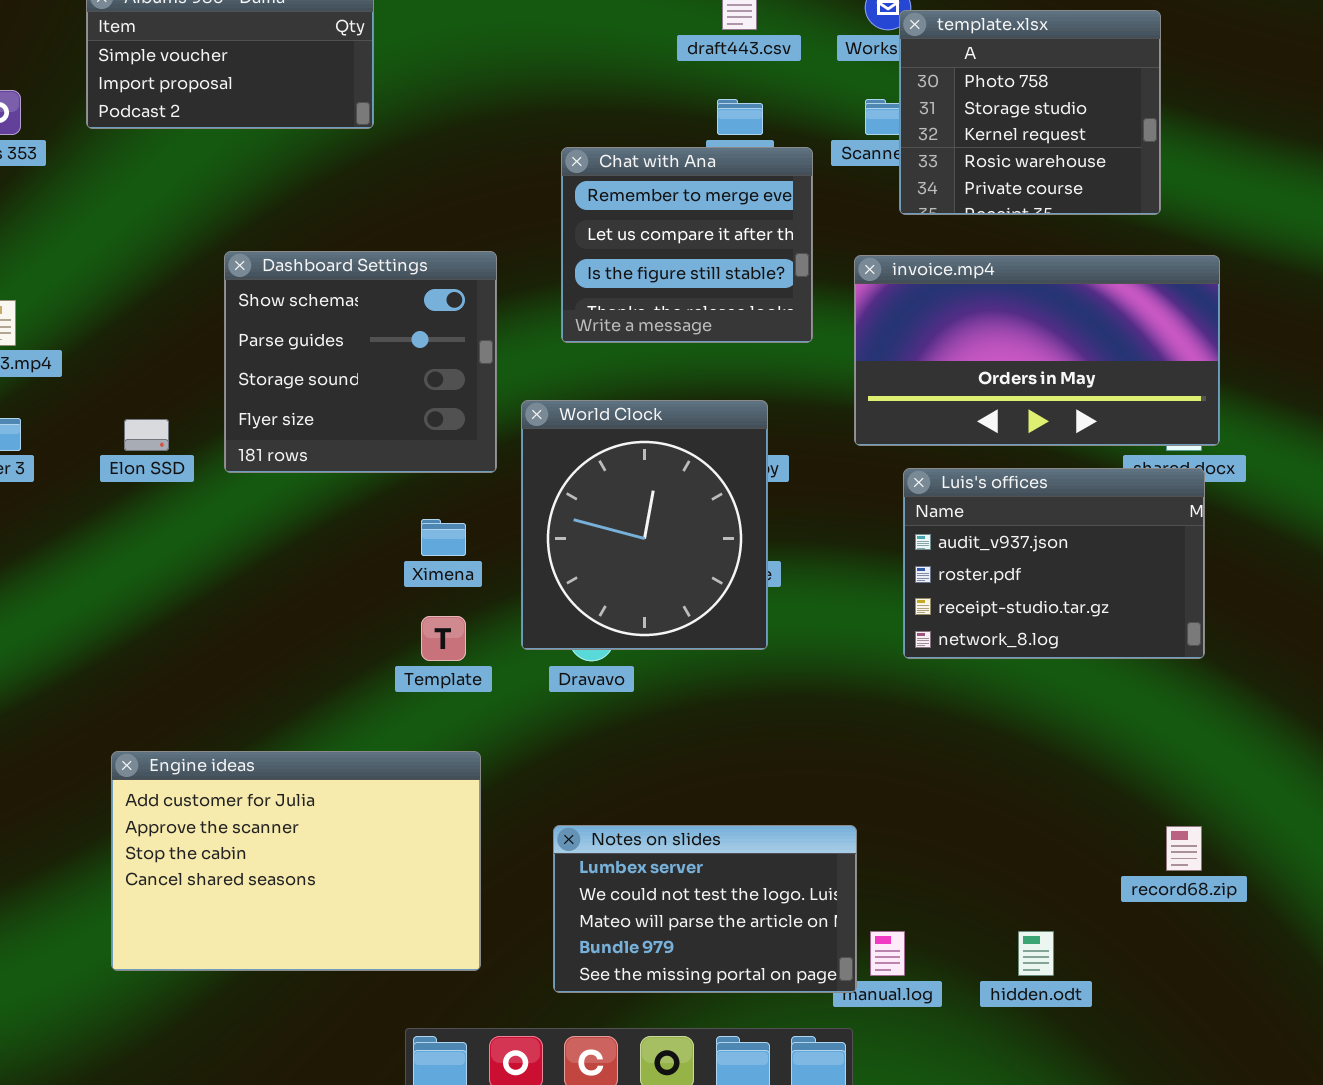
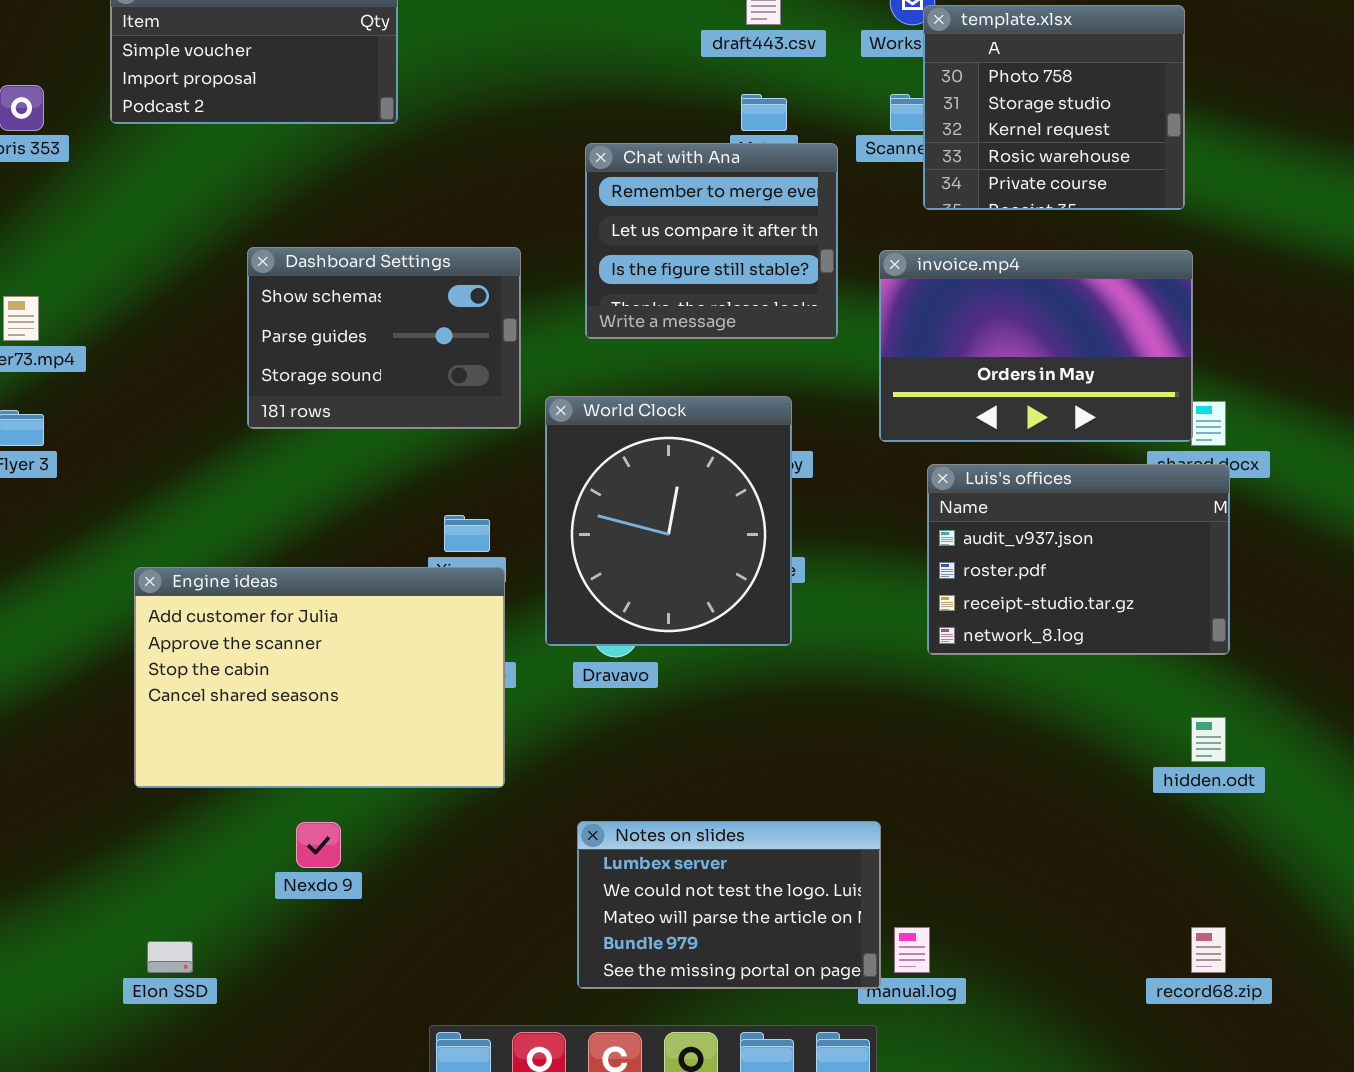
Dashboard Settings: [224,251,497,473] -> [247,247,521,429], resized
invoice.mp4: [854,255,1220,446] -> [879,250,1193,442], resized
Elon SSD: [124,419,169,451] -> [147,941,193,973], moved
Engine ideas: [111,751,481,971] -> [134,567,505,788], moved
record68.zip: [1166,826,1202,871] -> [1191,927,1226,973], moved
hidden.odt: [1018,931,1054,976] -> [1191,717,1226,762], moved

